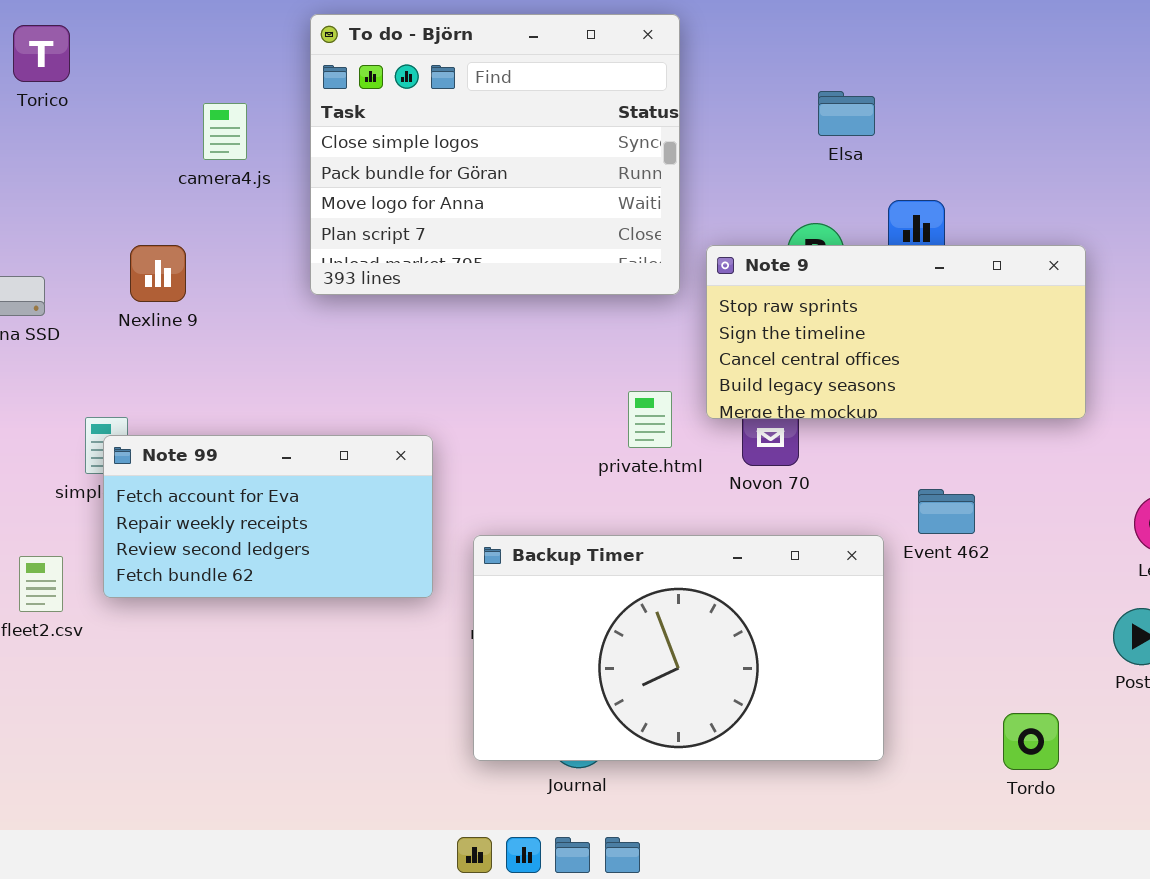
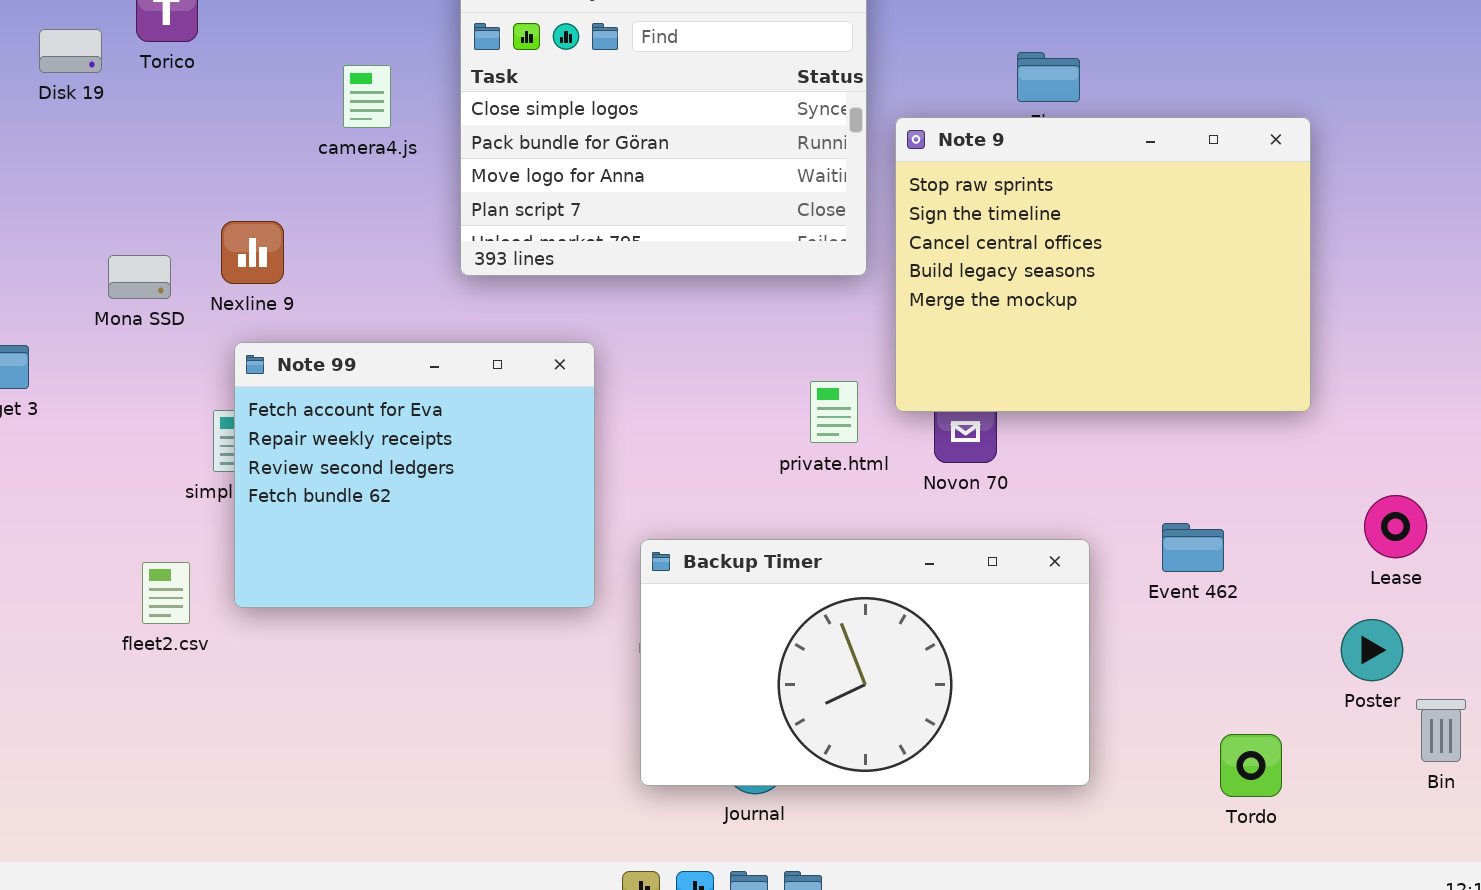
Nexline 9: [130,245,186,302] -> [221,221,284,284], moved
Note 9: [706,245,1086,419] -> [895,117,1311,412], resized
Note 99: [103,435,433,598] -> [234,342,595,608], resized
Event 462: [918,489,975,534] -> [1162,523,1224,572], moved

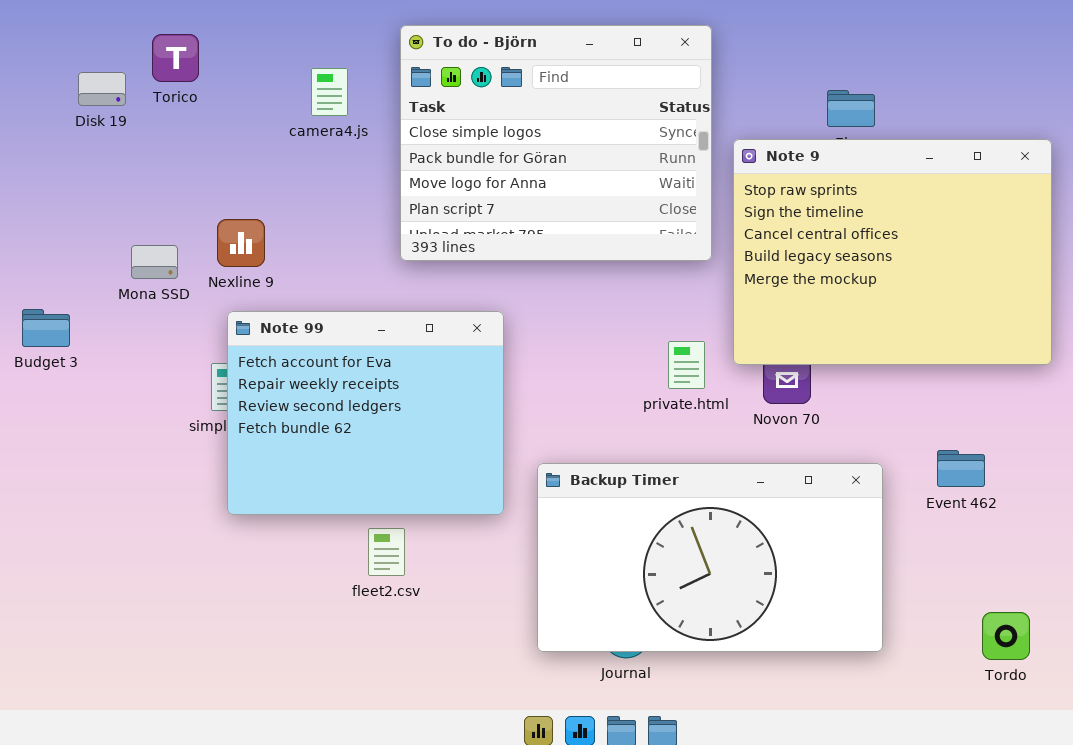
camera4.js: [343,65,391,128] -> [311,68,348,116], moved
fleet2.csv: [142,562,190,624] -> [368,528,405,576], moved

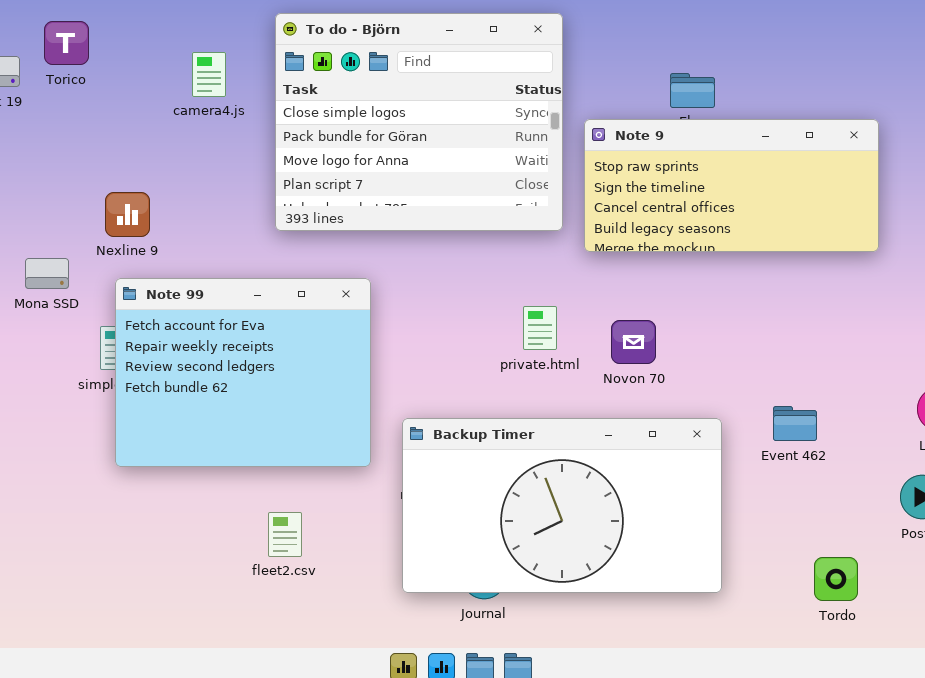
Note 9: [733,139,1052,365] -> [584,119,879,252], resized
Mona SSD: [131,245,178,279] -> [25,258,69,289], moved
fleet2.csv: [368,528,405,576] -> [268,512,302,557], moved

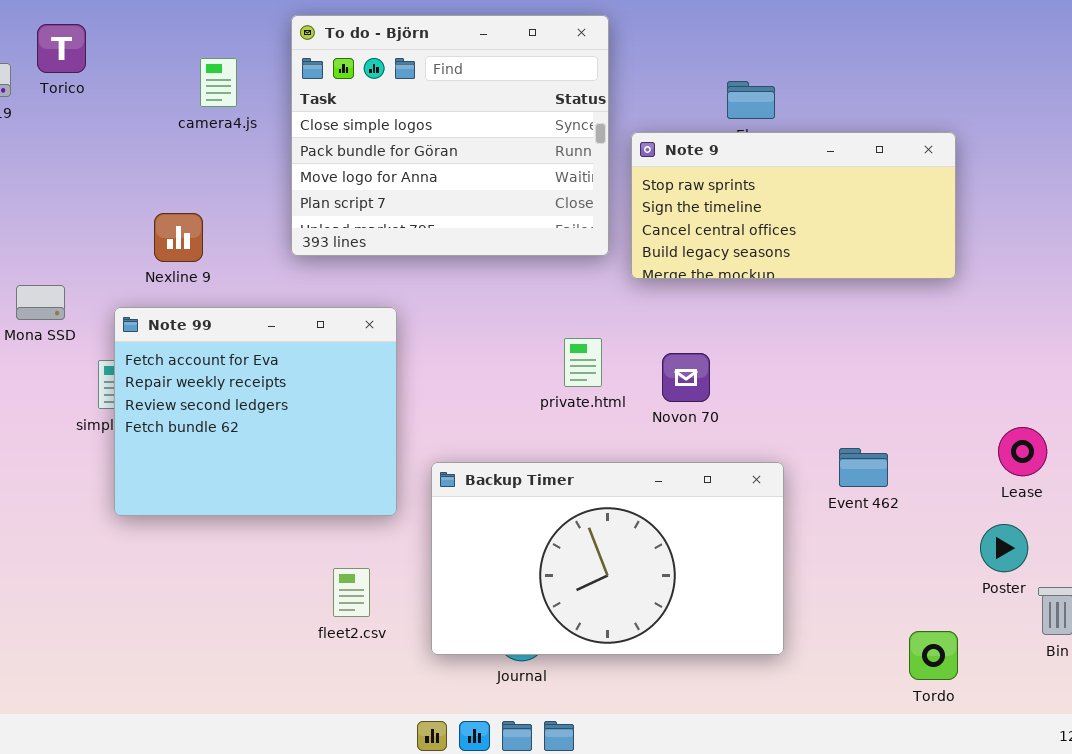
Nexline 9: [105,192,150,237] -> [154,213,203,262], moved
fleet2.csv: [268,512,302,557] -> [333,568,370,617], moved
Tordo: [814,557,858,601] -> [909,631,958,680], moved

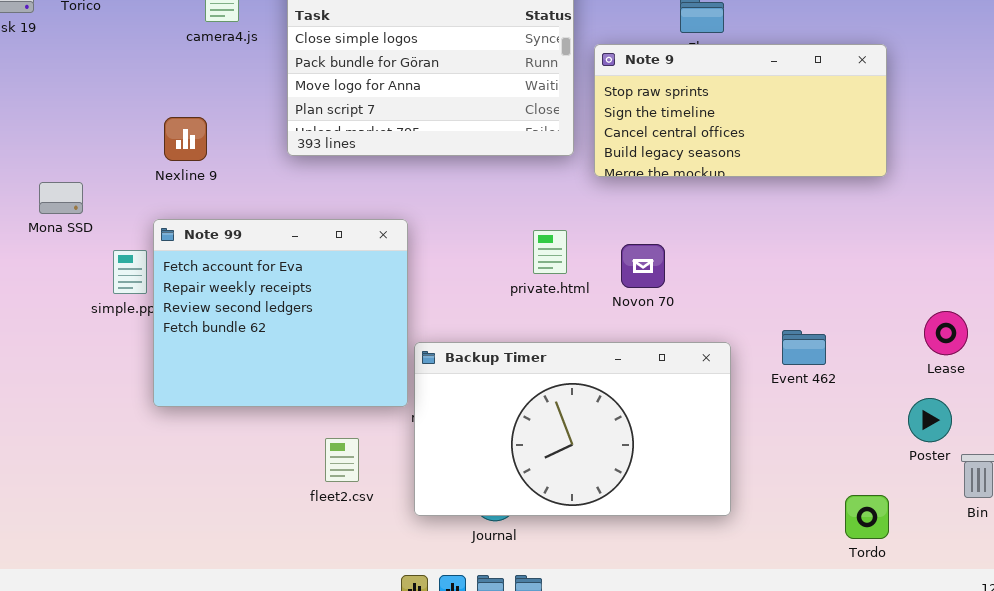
Note 99: [114,307,397,516] -> [153,219,408,407], moved

